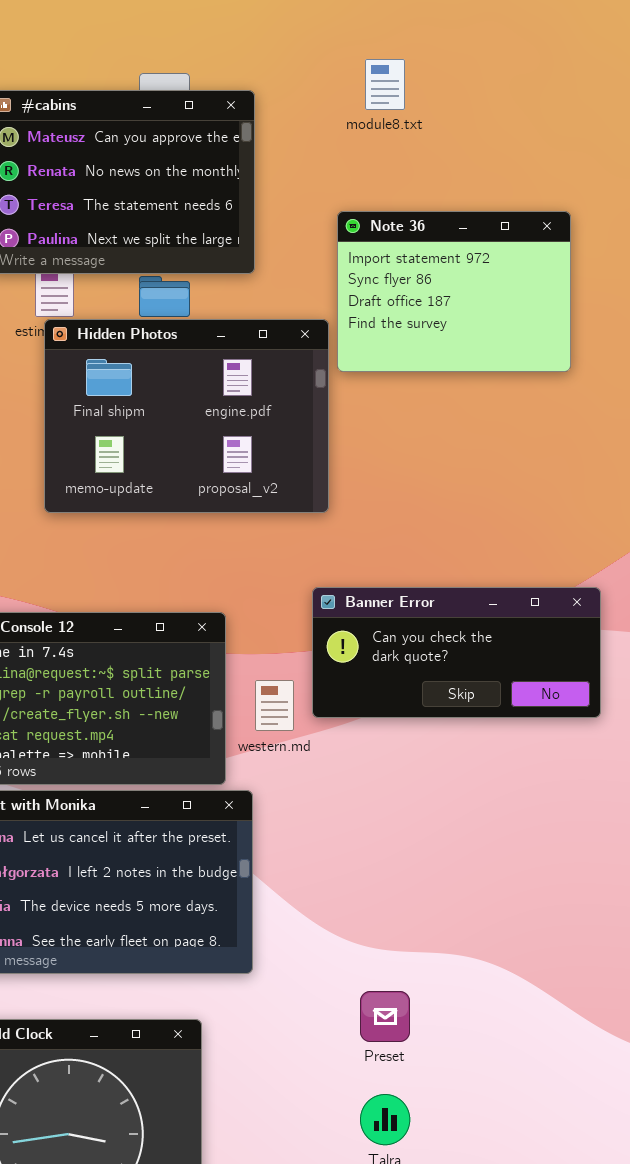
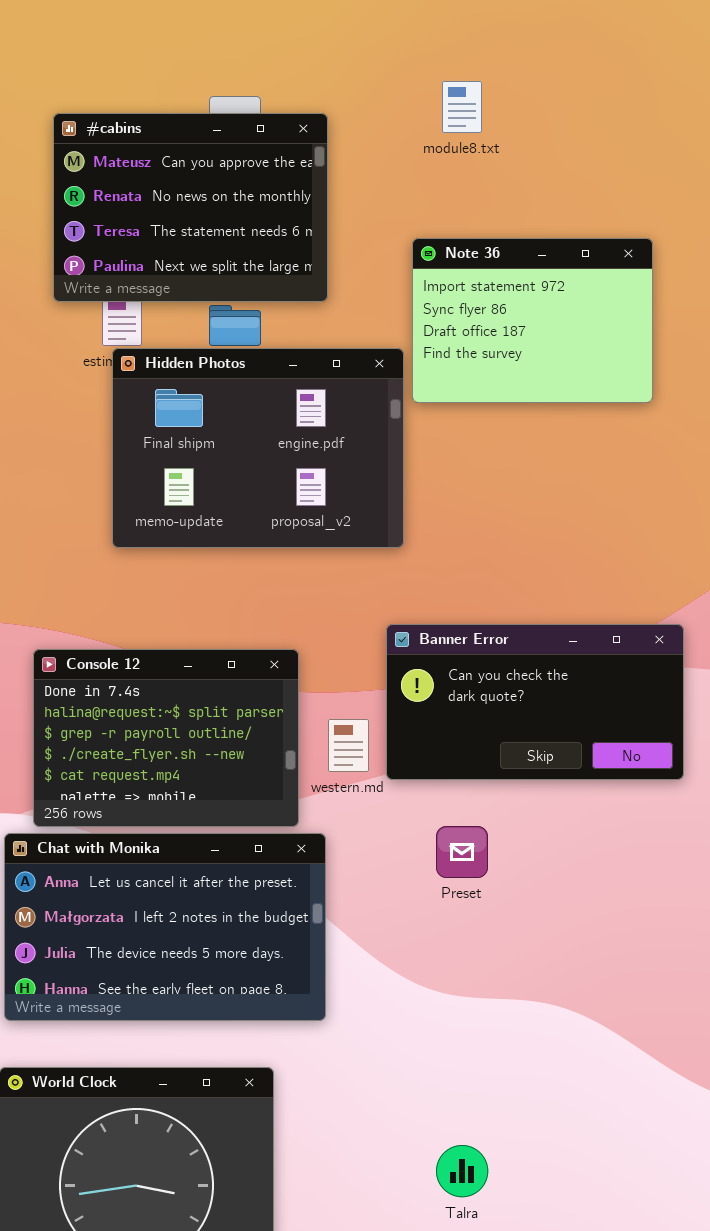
Banner Error: [312,587,601,718] -> [386,624,684,780], resized
Preset: [360,991,410,1042] -> [436,826,488,878], moved

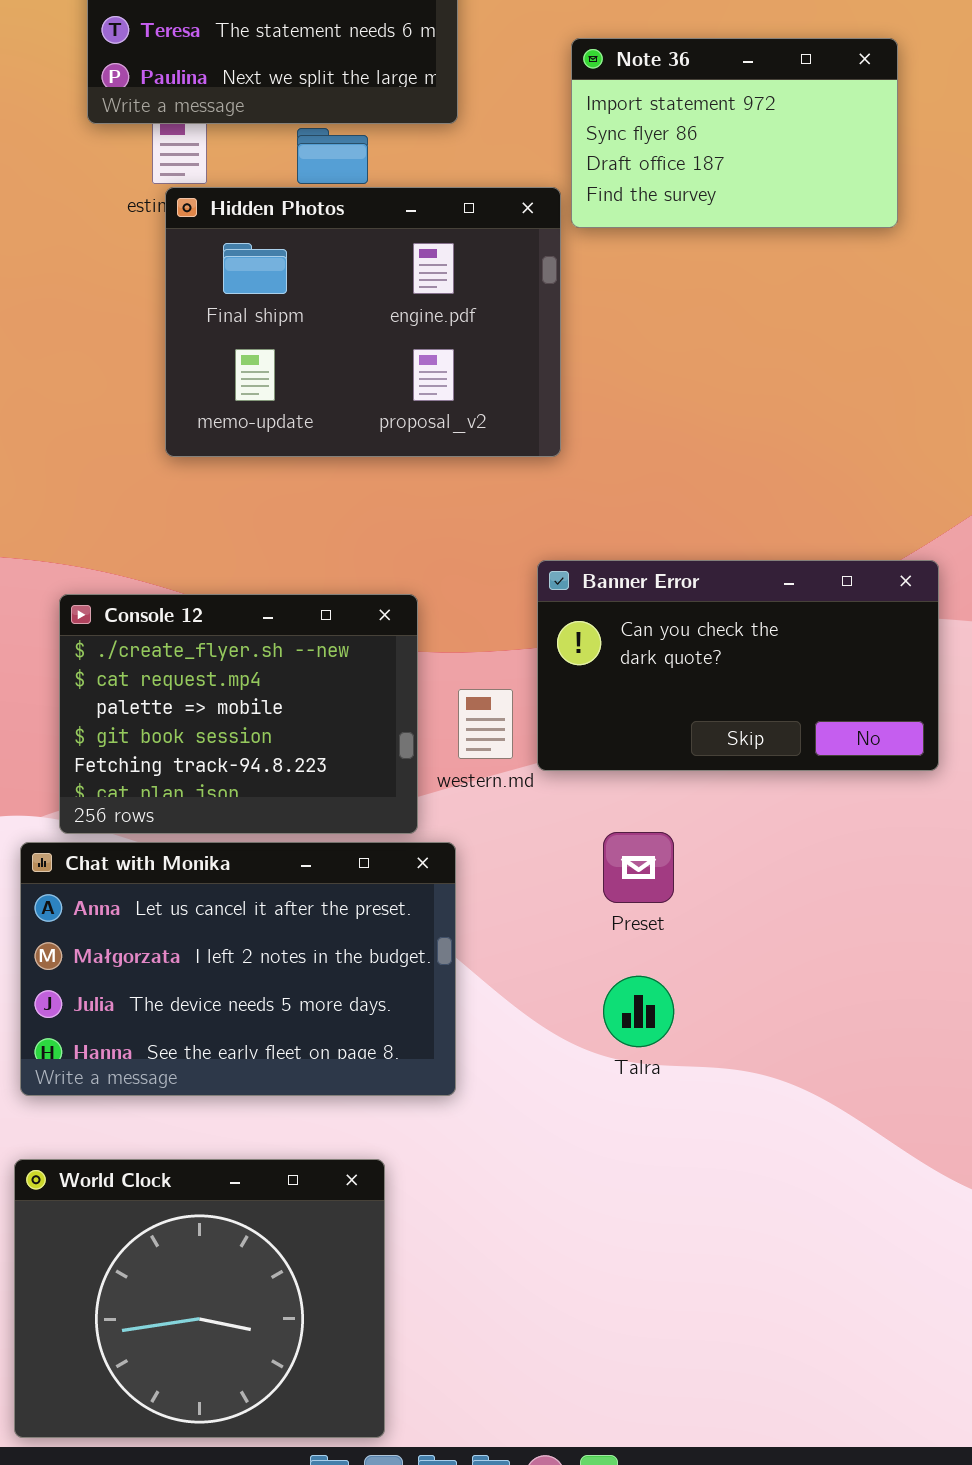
Note 36: [412,238,653,403] -> [571,38,898,228], resized
Console 12: [33,649,299,827] -> [59,594,418,834], scrolled down 3 rows
Talra: [436,1145,488,1197] -> [603,976,674,1047], moved

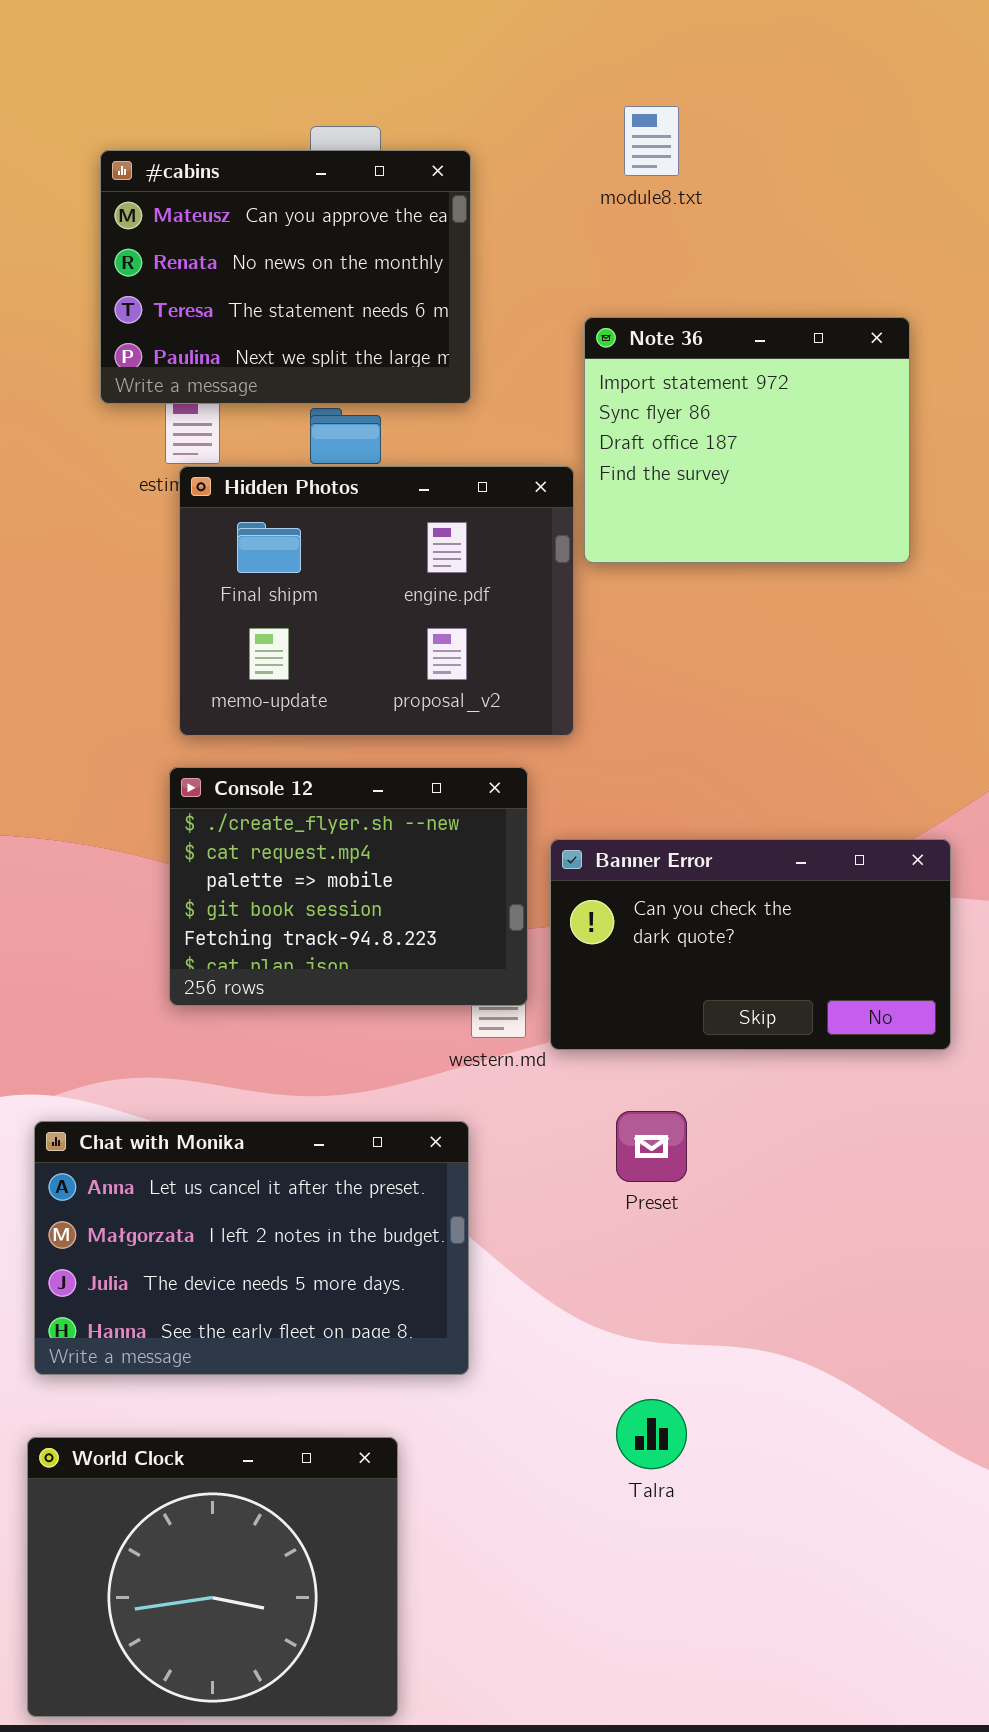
Note 36: [571,38,898,228] -> [584,317,910,563], resized
Console 12: [59,594,418,834] -> [169,767,528,1006], moved
Talra: [603,976,674,1047] -> [616,1399,687,1469], moved

